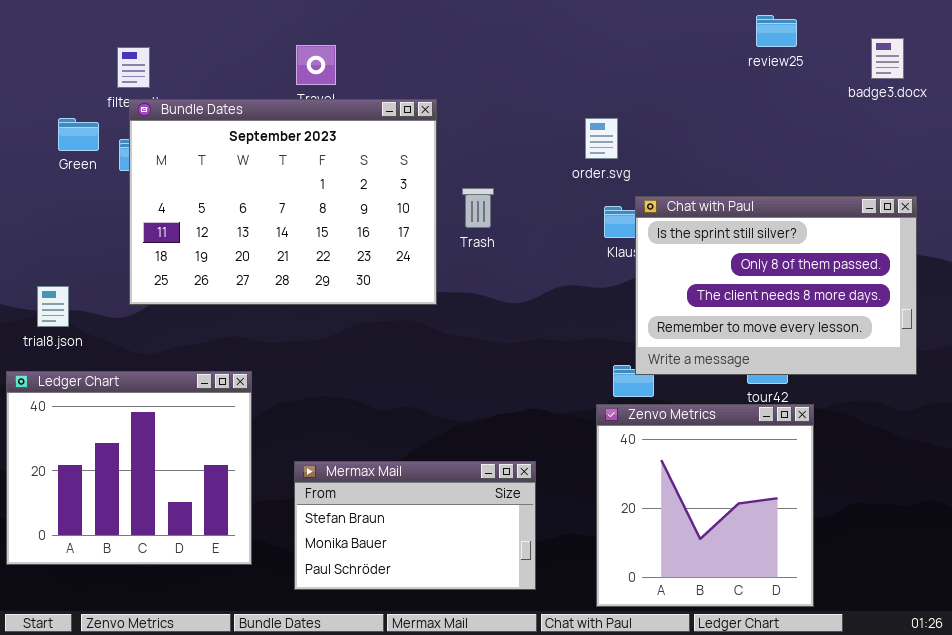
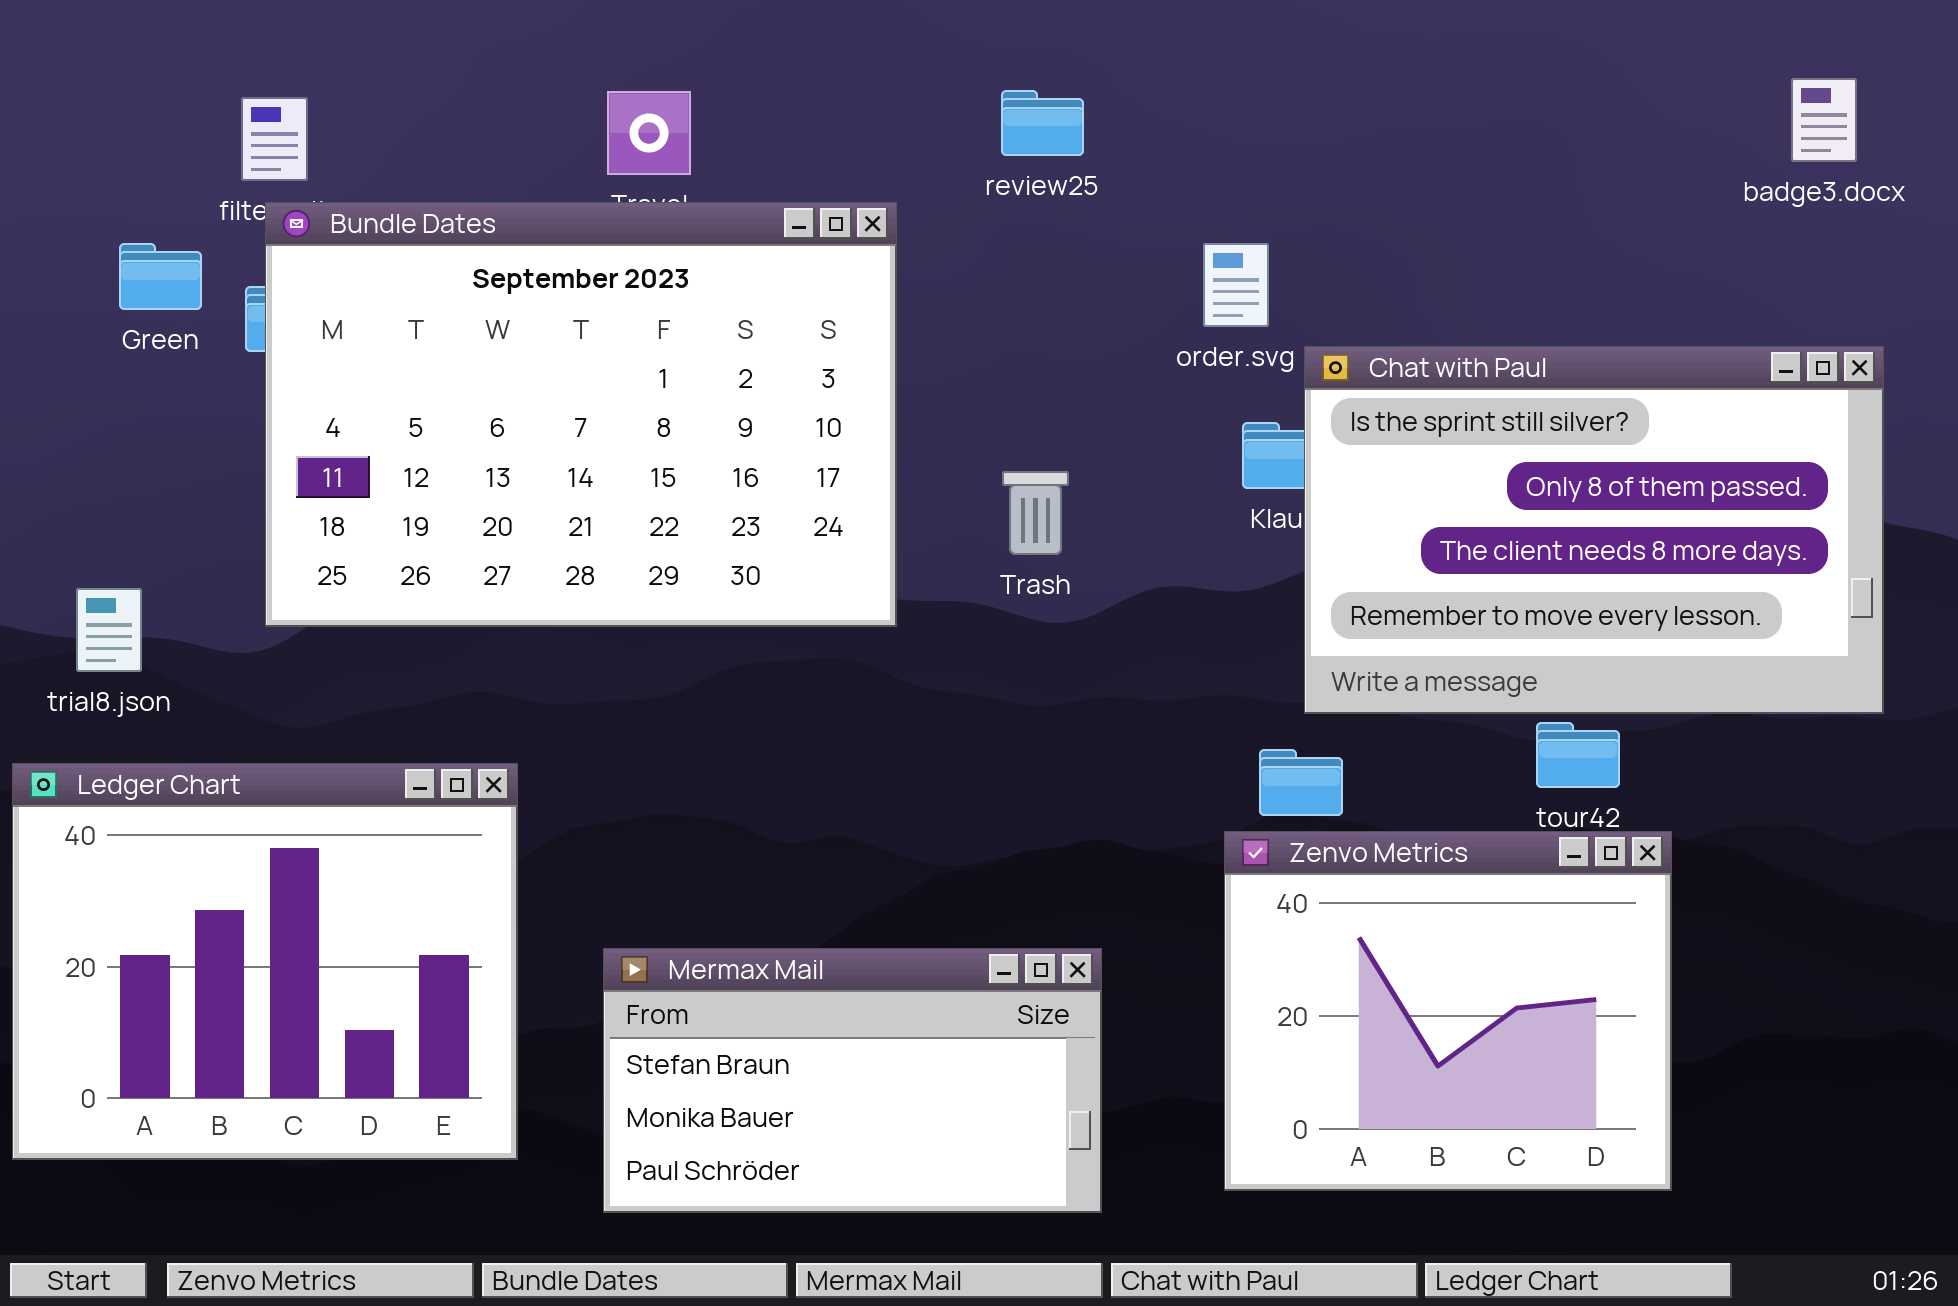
review25: [756,15,797,47] -> [1001,90,1084,156], moved
Trash: [462,188,494,228] -> [1002,471,1069,555], moved
Chat with Paul: [635,196,917,375] -> [1304,346,1884,714], moved
Zenvo Metrics: [596,404,814,607] -> [1224,831,1672,1191], resized

